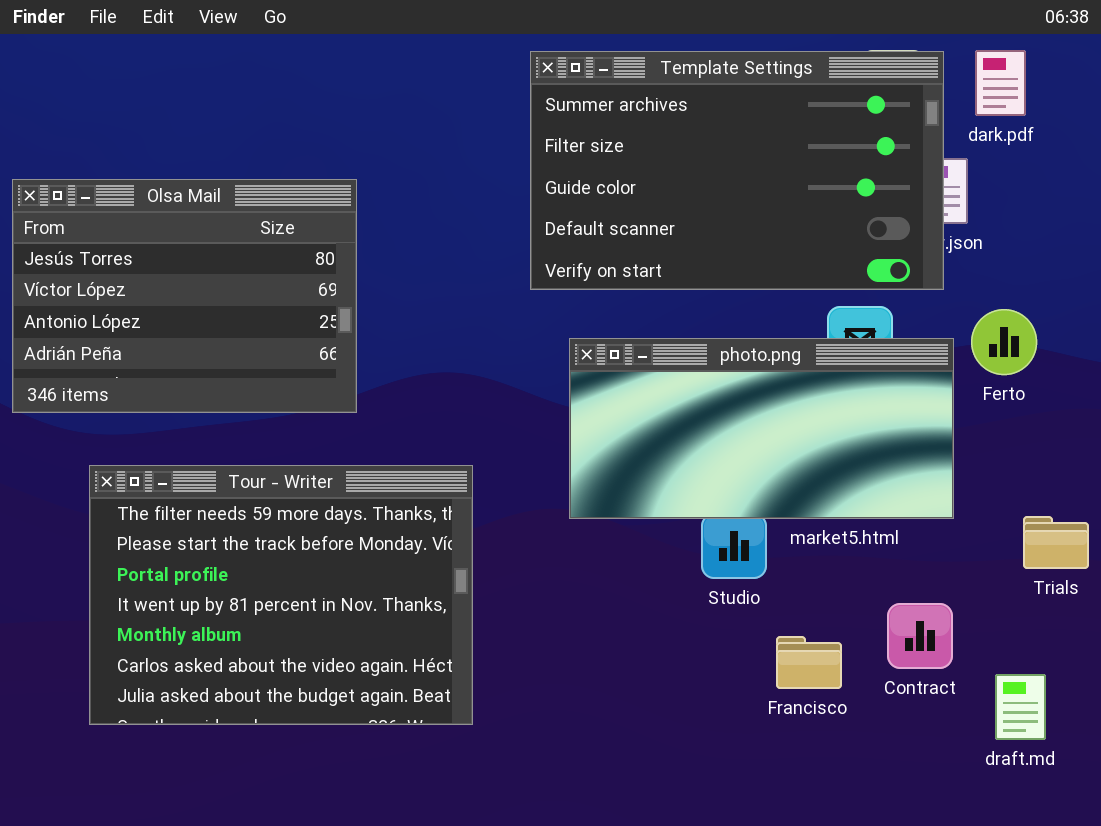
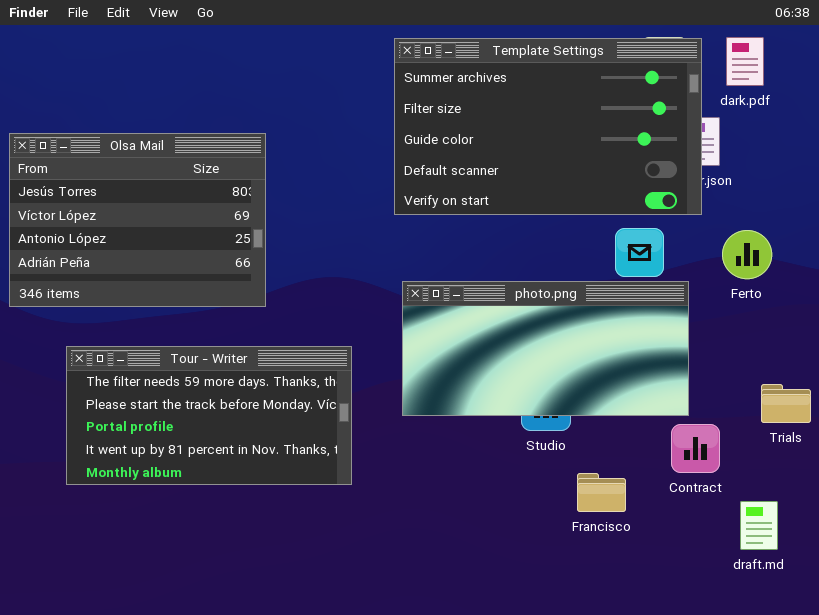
photo.png: [569,338,954,519] -> [402,281,689,416], moved
Tour - Writer: [89,465,473,725] -> [66,346,352,485], resized
Contract: [887,603,953,669] -> [671,424,720,473], moved

